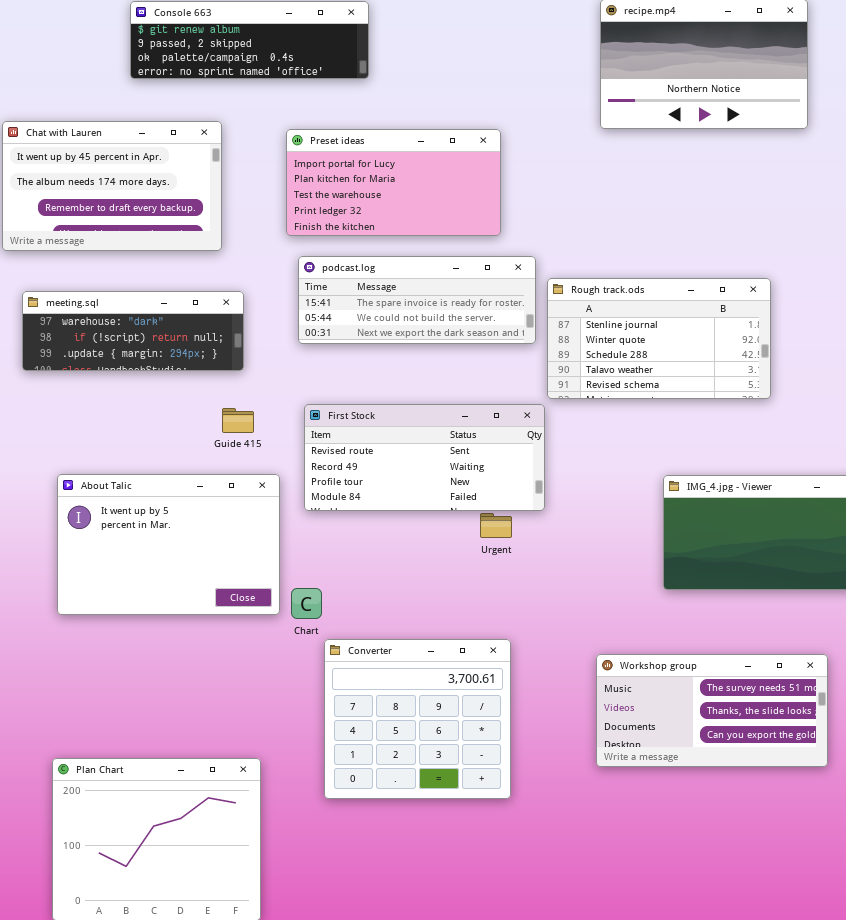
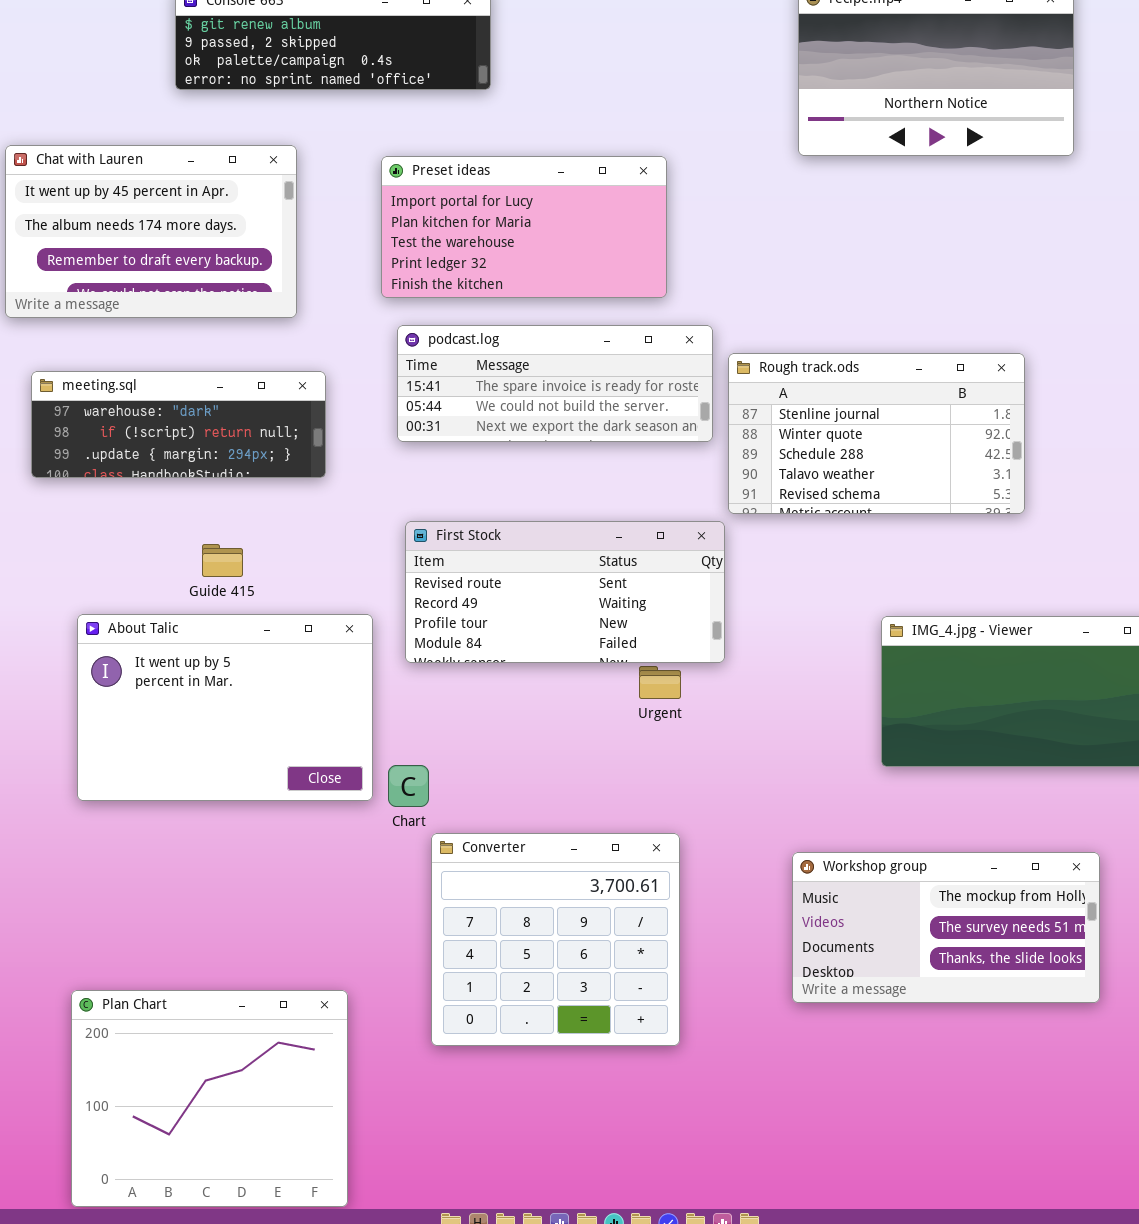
Guide 415: [222,408,254,433] -> [202,544,243,577], moved
Workshop group: [596,654,828,767] -> [792,852,1100,1003], scrolled up 1 row

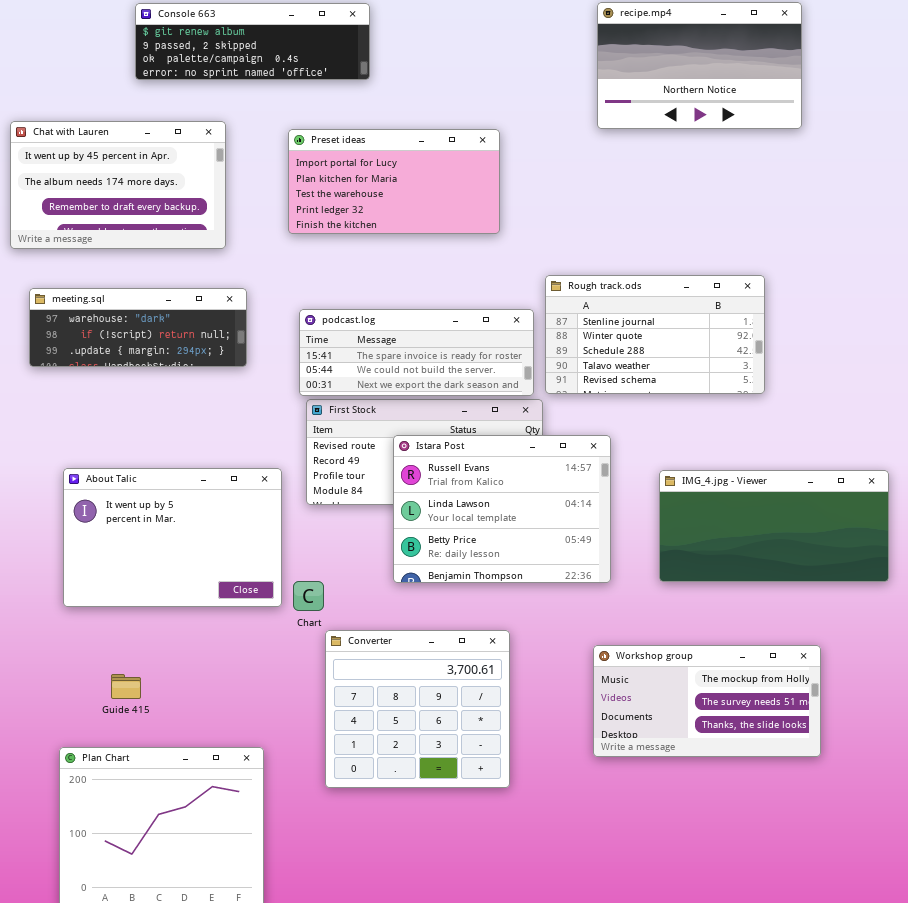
podcast.log: [397,325,713,442] -> [299,309,534,396], moved
Guide 415: [202,544,243,577] -> [111,674,141,699], moved
Istara Post: none -> [393,435,611,583], opened

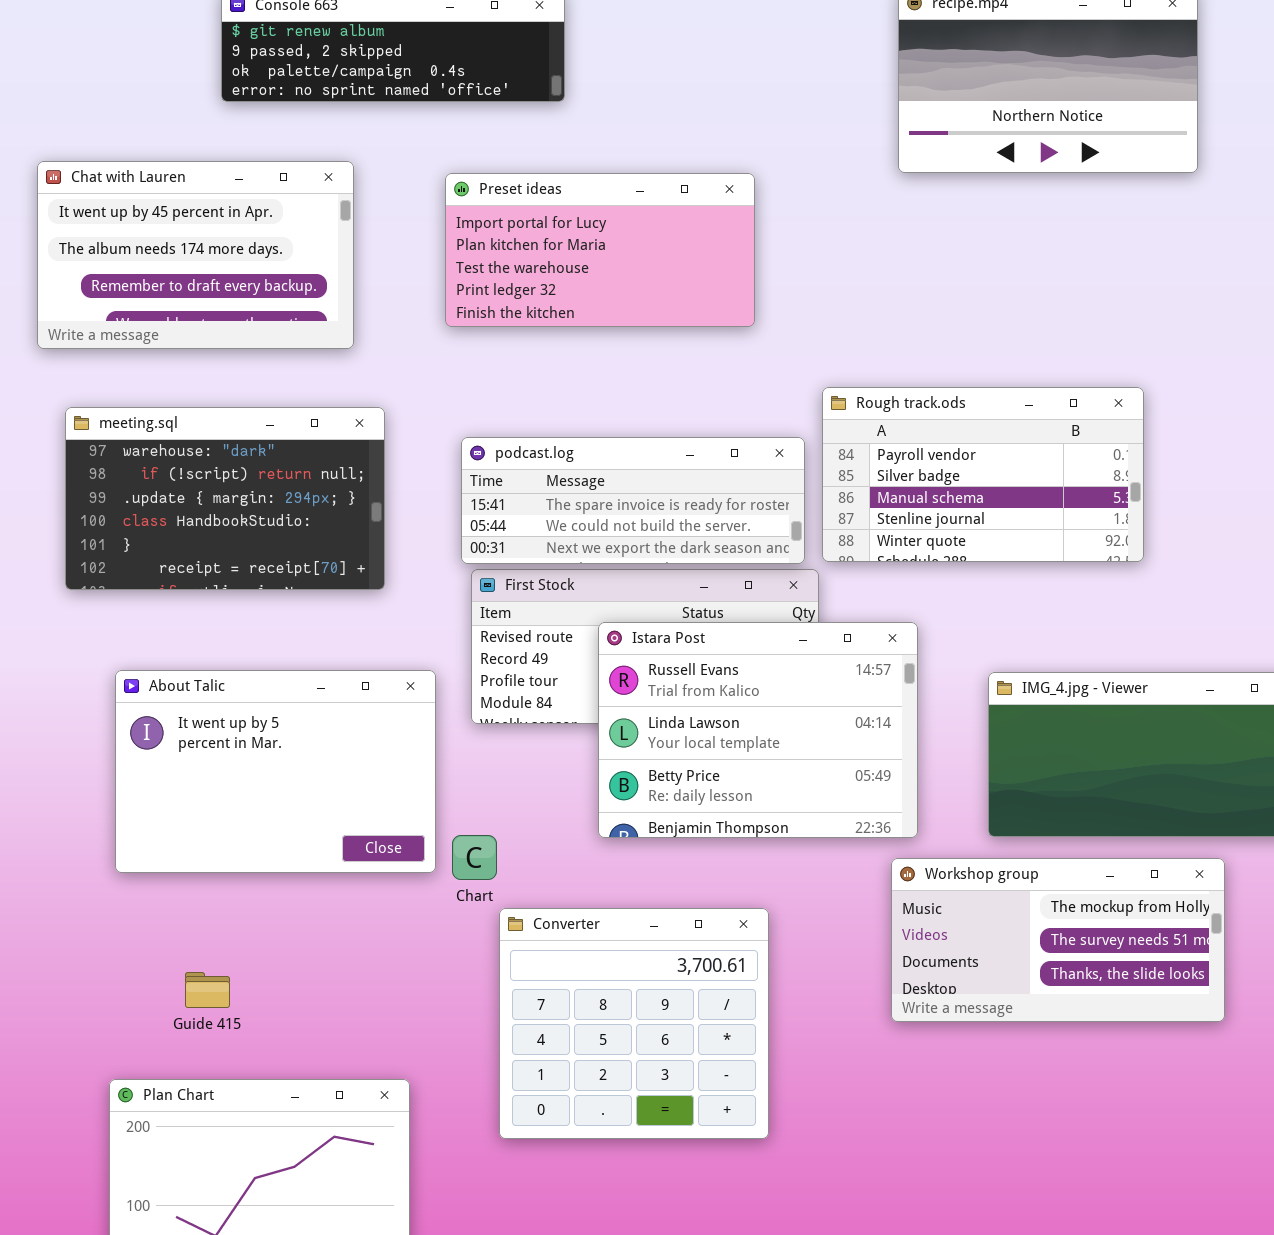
Rough track.ods: [545,275,765,394] -> [822,387,1144,562], scrolled up 3 rows
meeting.sql: [29,288,247,367] -> [65,407,385,590], resized
Workshop group: [593,645,821,757] -> [891,858,1225,1022], moved

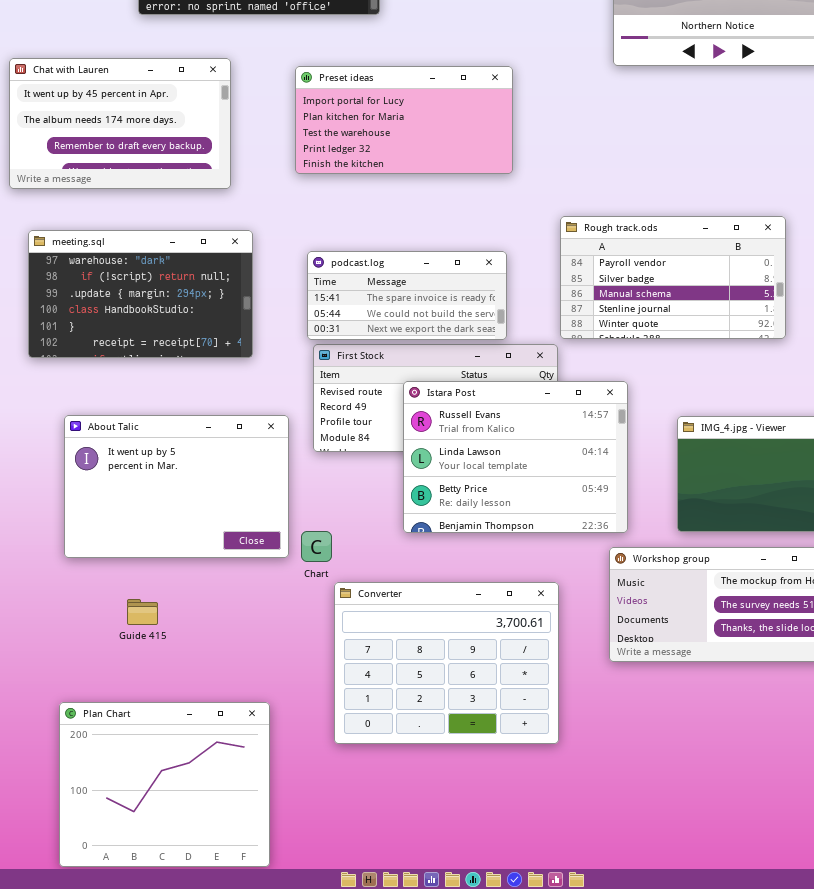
podcast.log: [461,437,805,564] -> [307,251,507,340], resized
Converter: [499,908,769,1139] -> [334,582,559,744], resized
Guide 415: [185,972,230,1008] -> [127,599,158,625], moved

